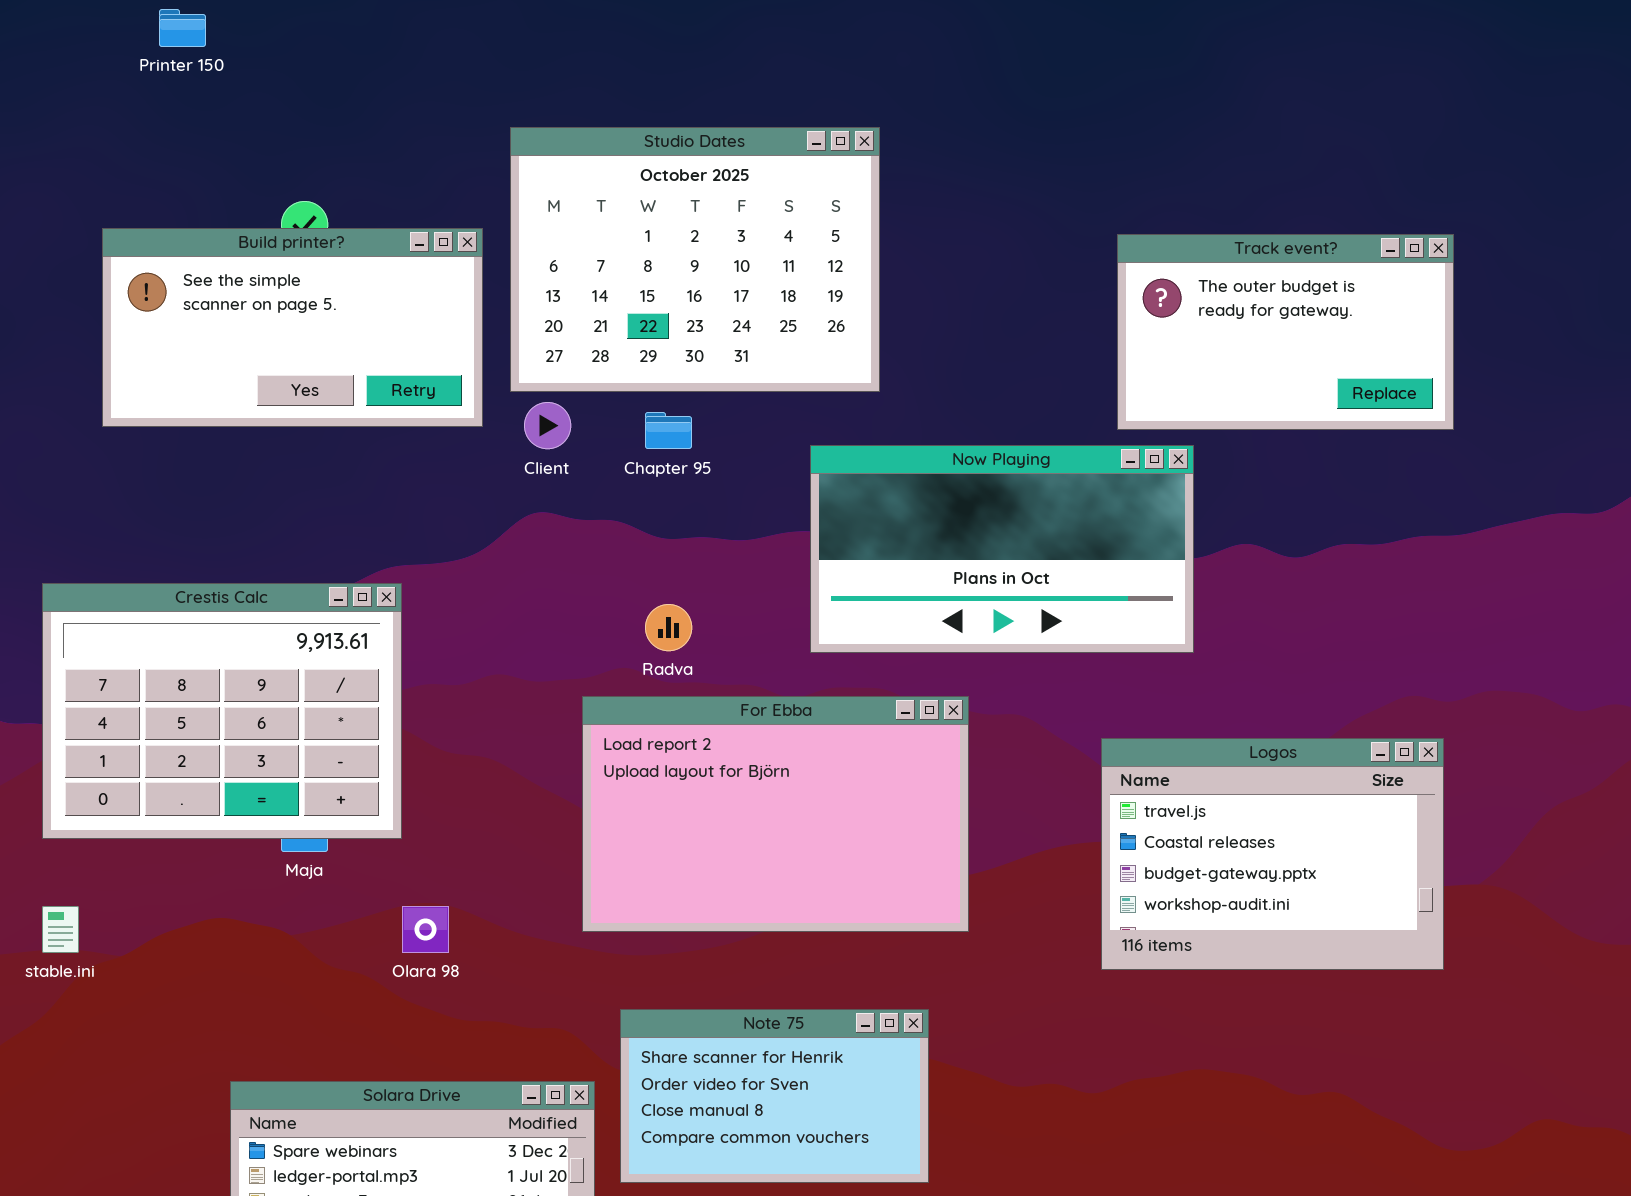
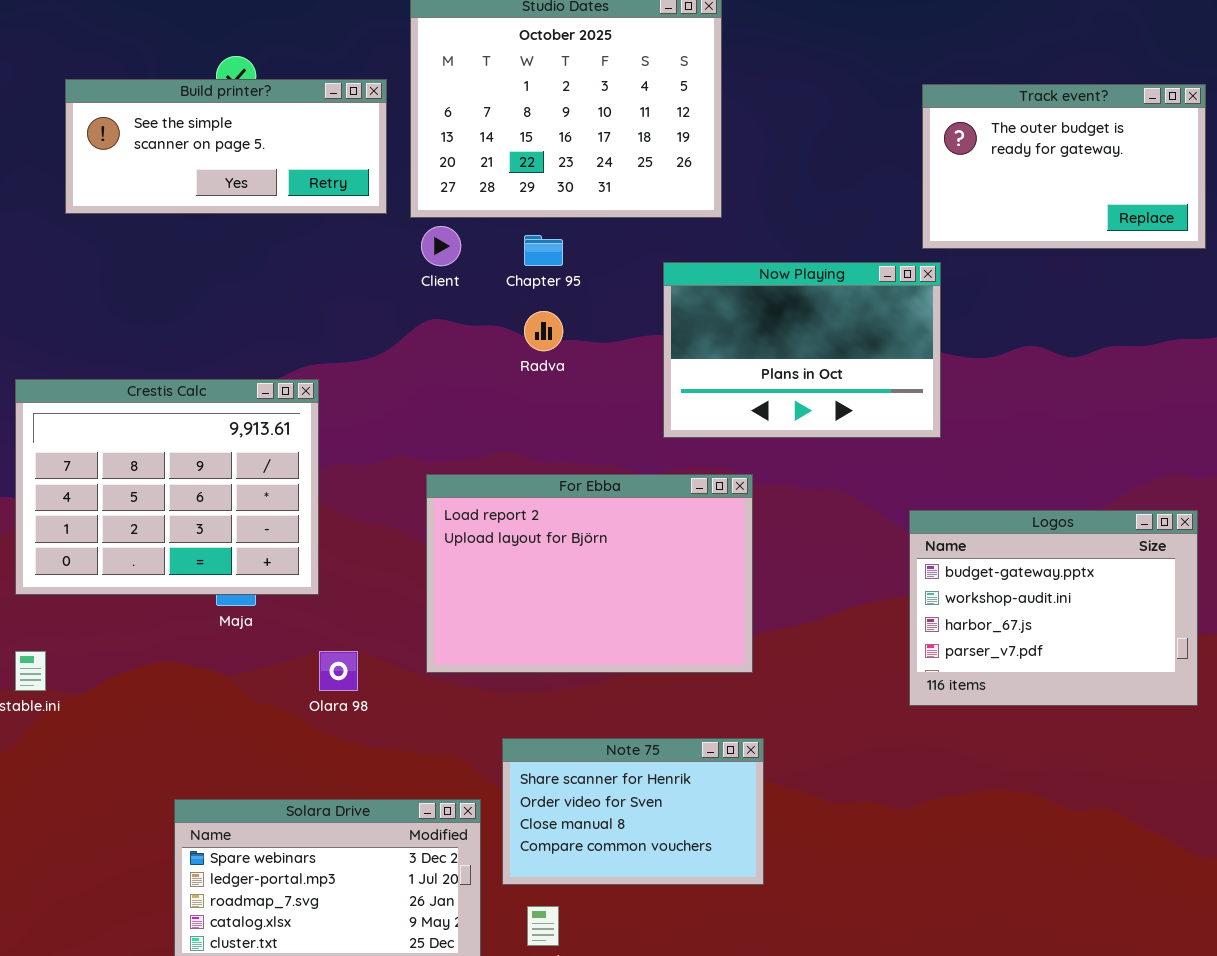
Build printer?: [102,228,483,427] -> [65,79,387,214], resized
Now Playing: [810,445,1194,653] -> [663,262,941,438], resized
Radva: [645,604,692,651] -> [524,311,563,351], moved
For Ebba: [582,696,969,932] -> [426,474,753,673], moved
Logos: [1101,738,1444,970] -> [909,510,1198,706], scrolled down 2 rows

